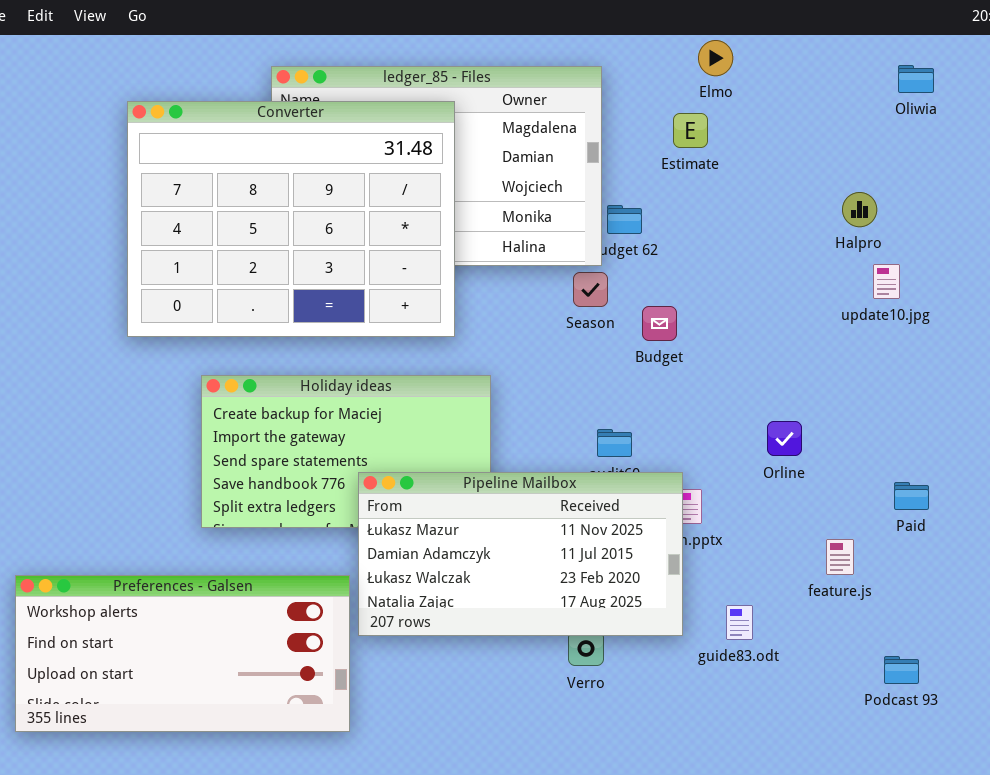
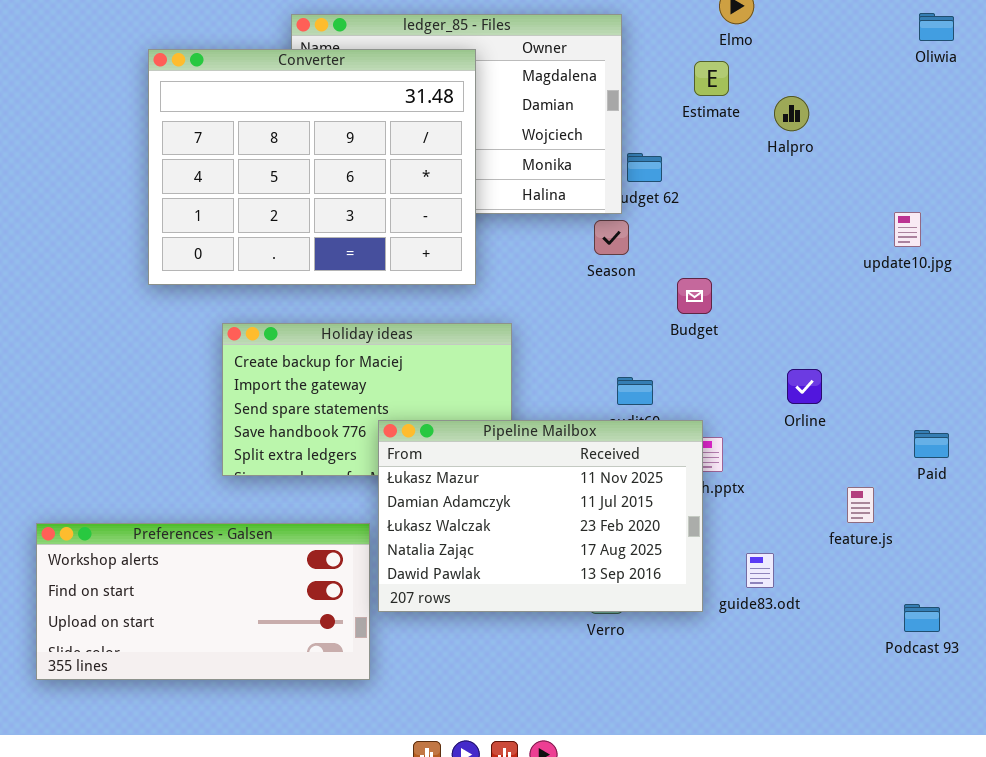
Halpro: [842,192,877,227] -> [774,96,809,131], moved
Budget: [642,306,677,341] -> [677,278,712,314], moved
Pipeline Mailbox: [358,472,683,636] -> [378,420,703,612], resized

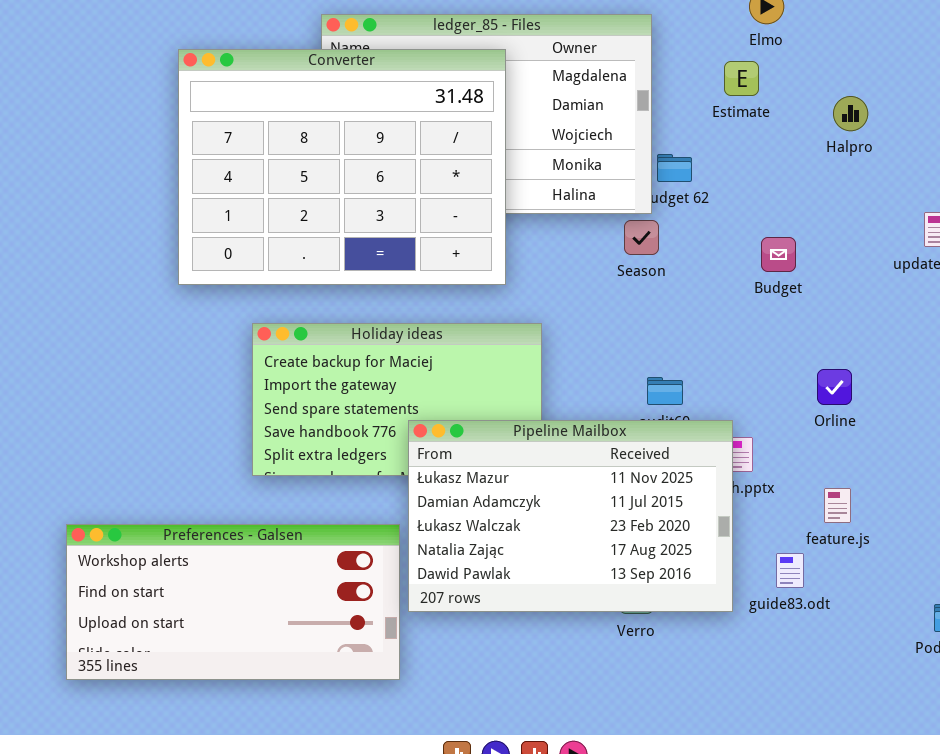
Halpro: [774,96,809,131] -> [833,96,868,131], moved
Budget: [677,278,712,314] -> [761,237,796,272], moved
feature.js: [847,487,874,523] -> [824,488,851,523], moved

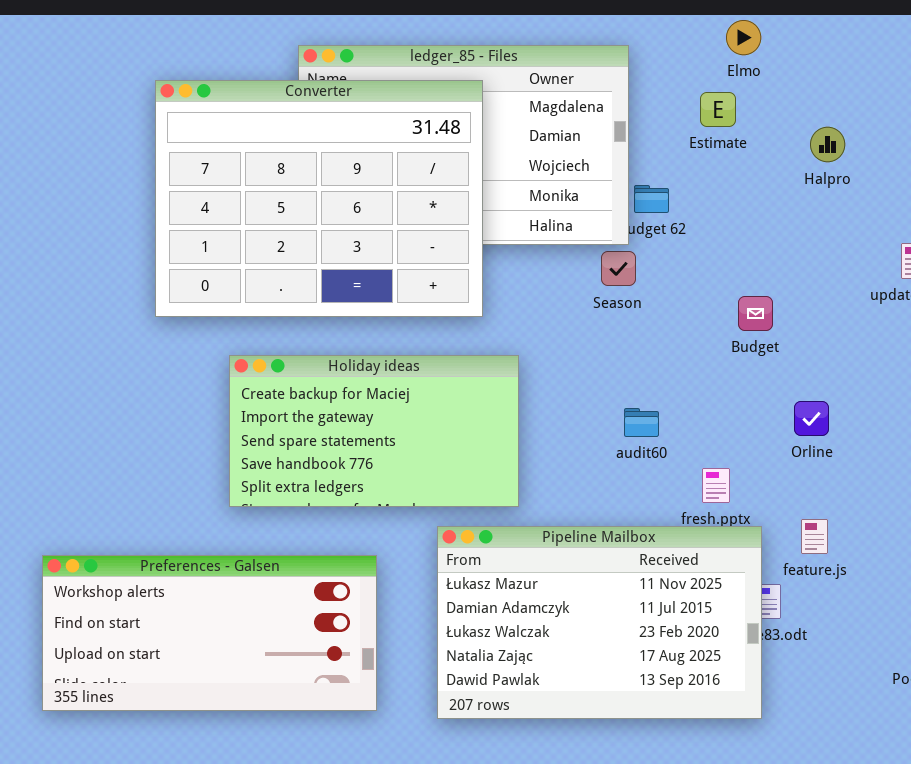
Budget: [761,237,796,272] -> [738,296,773,331], moved
Pipeline Mailbox: [408,420,733,612] -> [437,526,762,719], moved

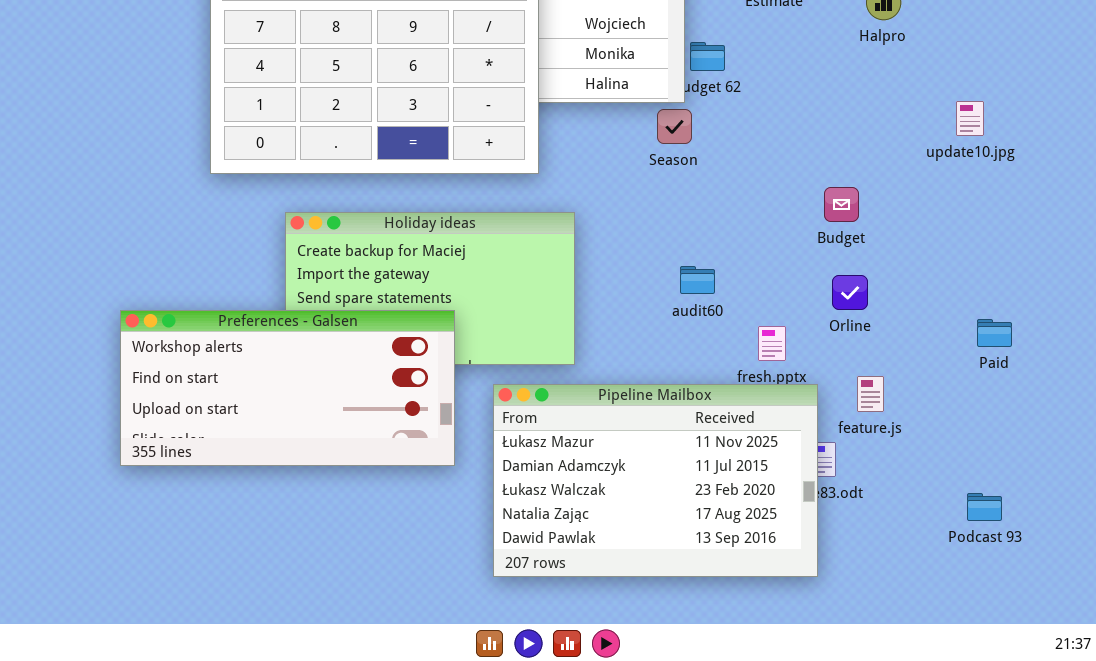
Budget: [738,296,773,331] -> [824,187,859,222], moved
Orline: [794,401,829,436] -> [832,275,868,310], moved
Preferences - Galsen: [42,555,377,711] -> [120,310,455,466], moved

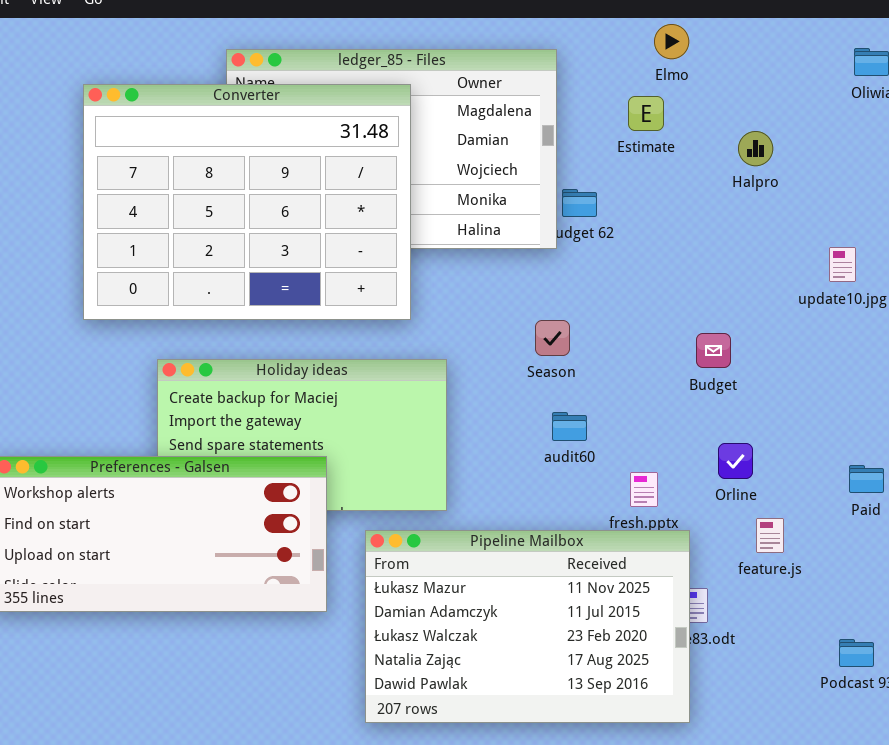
Season: [657,109,692,144] -> [535,320,570,356], moved
Orline: [832,275,868,310] -> [718,443,753,479], moved
feature.js: [857,376,884,412] -> [756,518,784,553], moved

